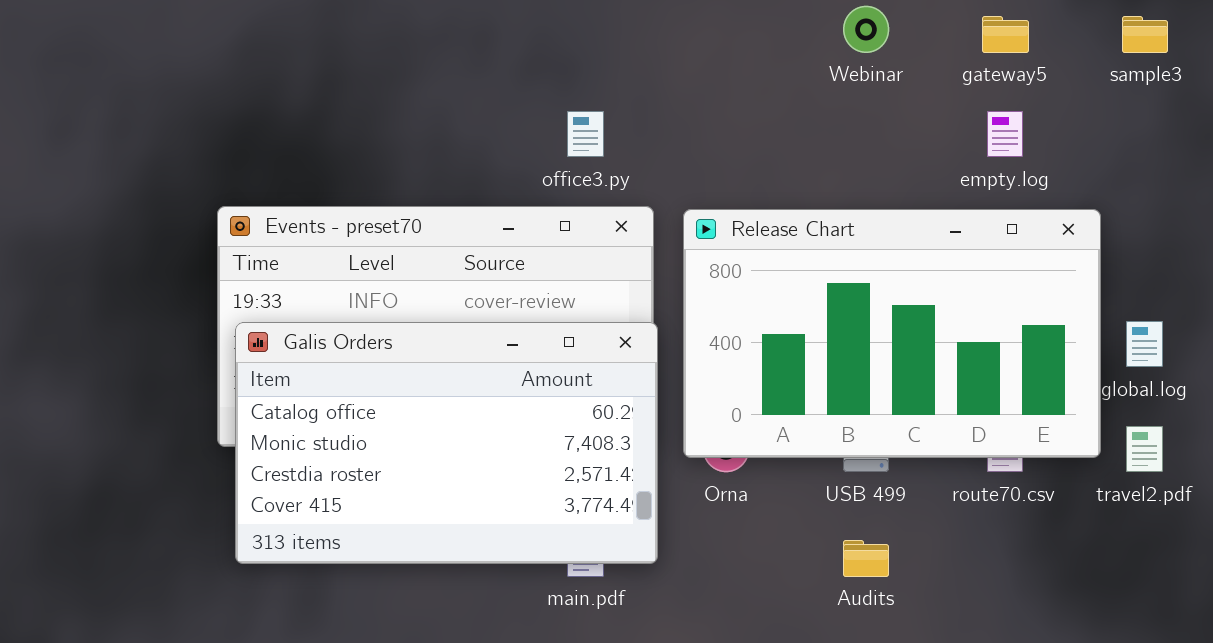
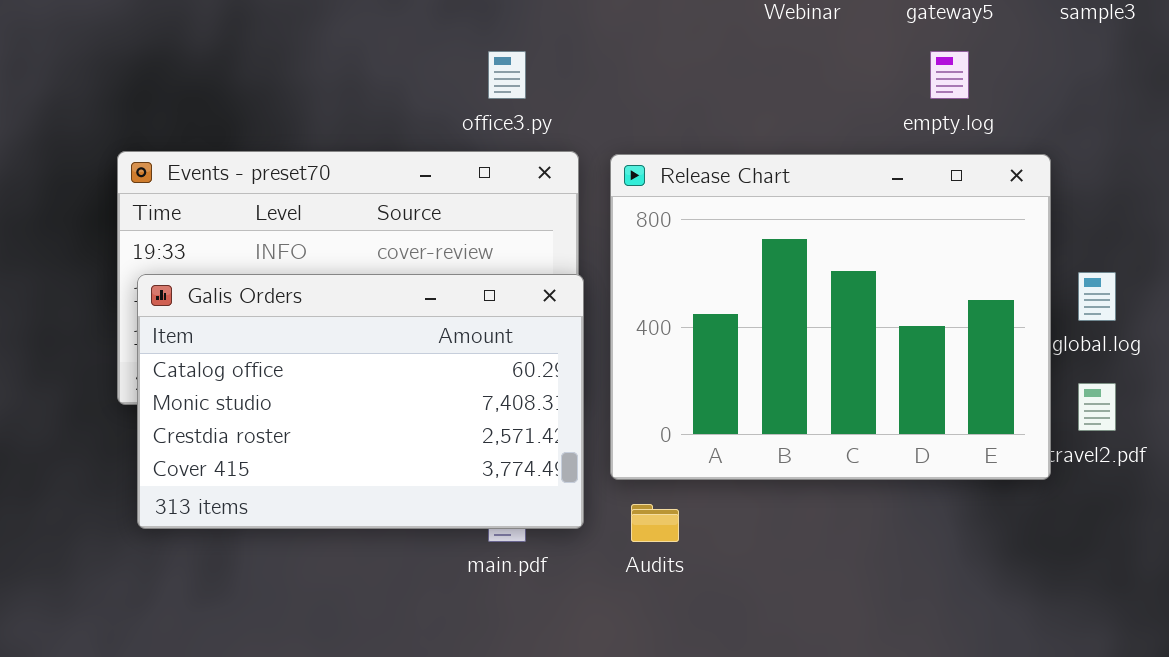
Release Chart: [683,209,1101,458] -> [610,154,1051,480], resized
Audits: [843,540,889,577] -> [631,504,679,542], moved

